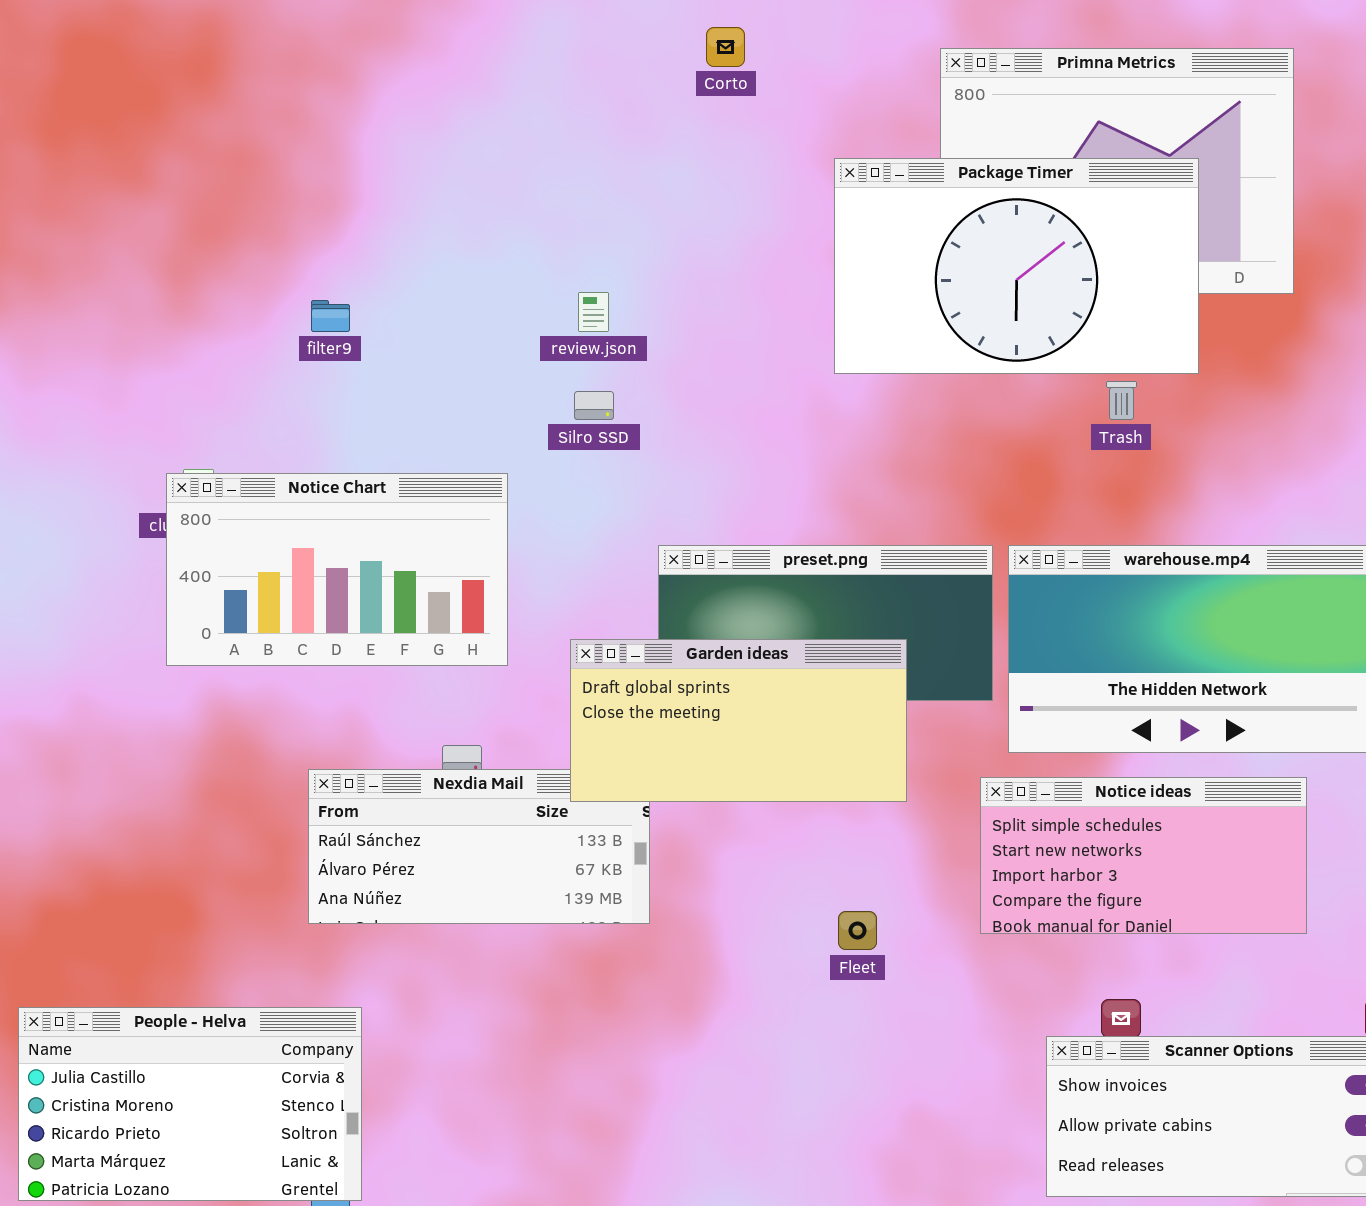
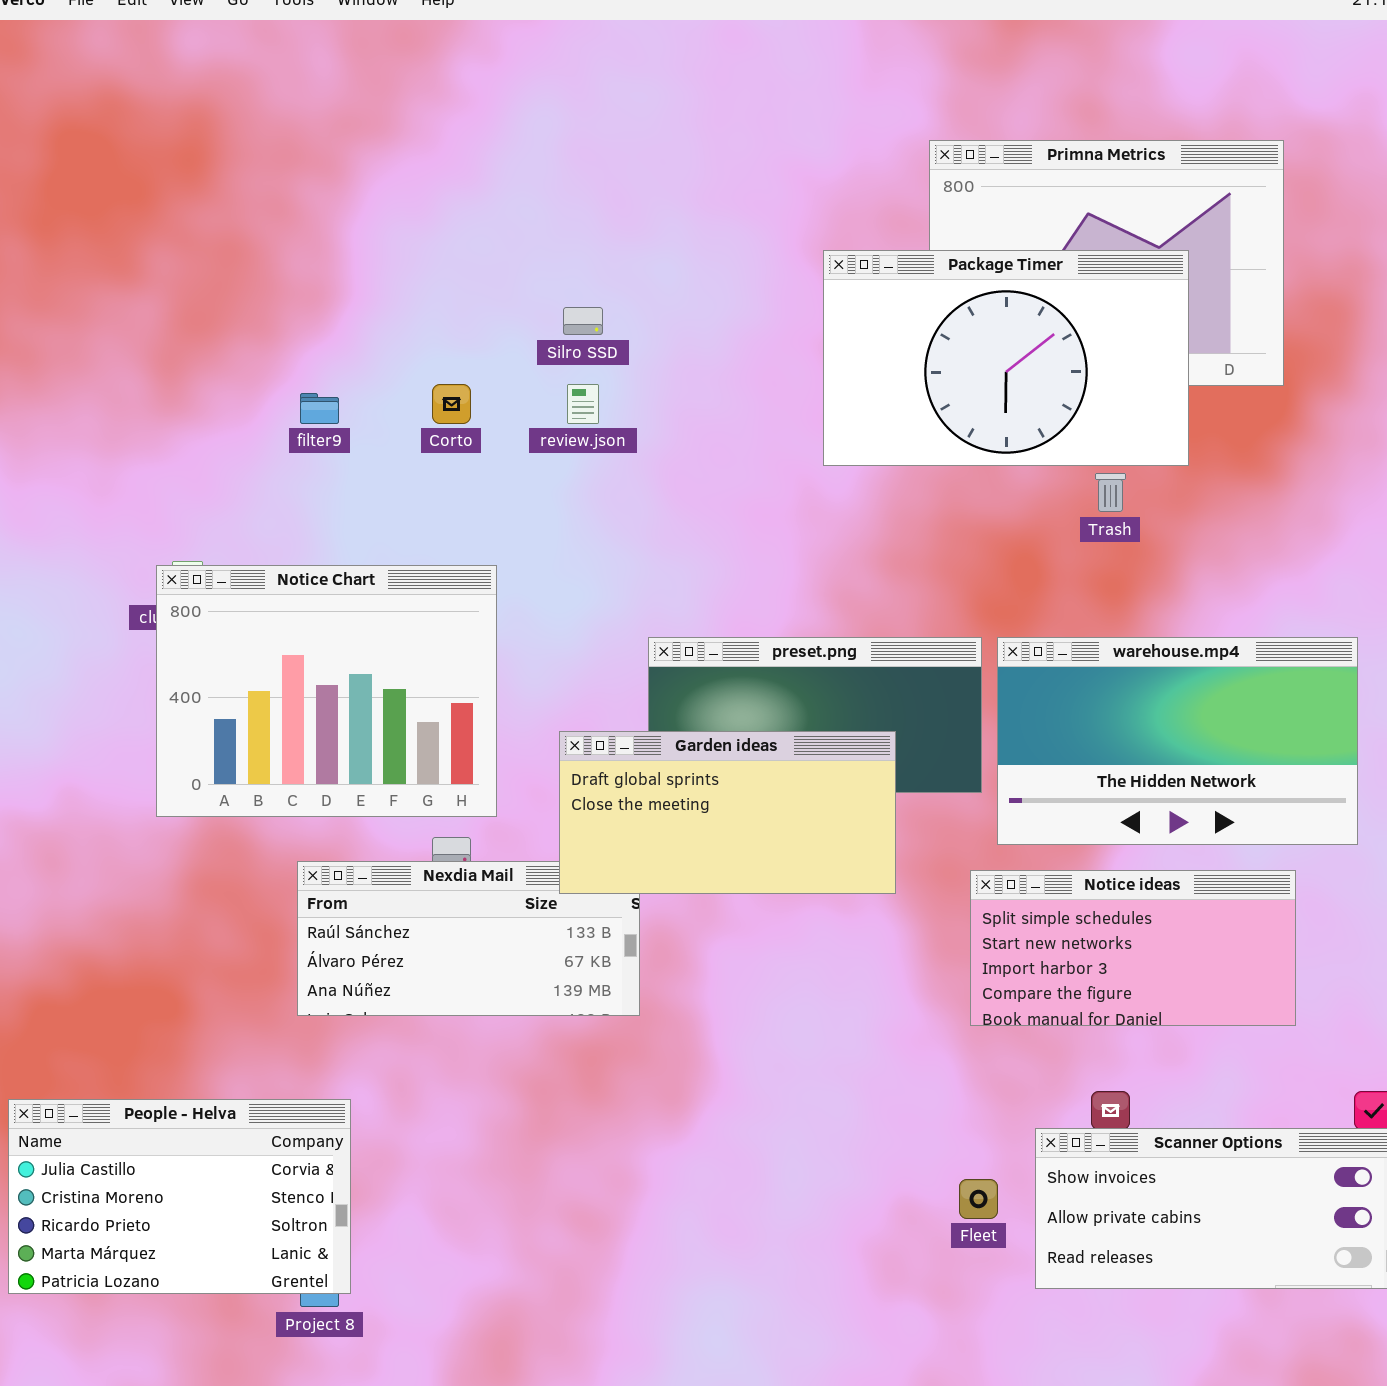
Corto: [706,27,745,67] -> [432,384,471,424], moved
Silro SSD: [574,391,614,420] -> [563,307,603,335], moved
Notice Chart: [166,473,508,666] -> [156,565,497,817], resized
Fleet: [838,911,877,950] -> [959,1179,998,1219], moved

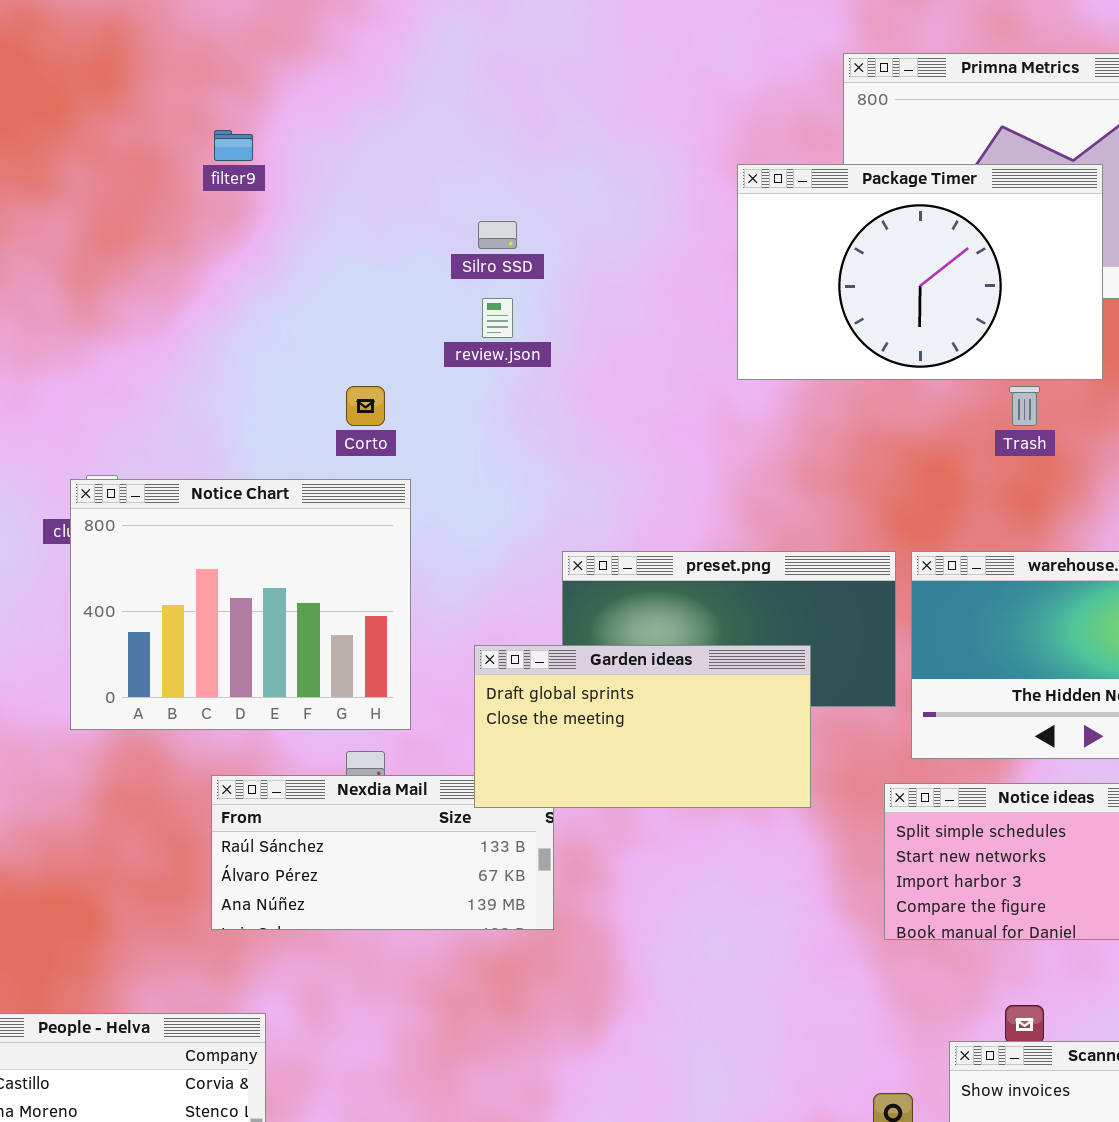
Corto: [432,384,471,424] -> [346,386,385,426], moved
filter9: [300,393,339,424] -> [214,130,253,161], moved

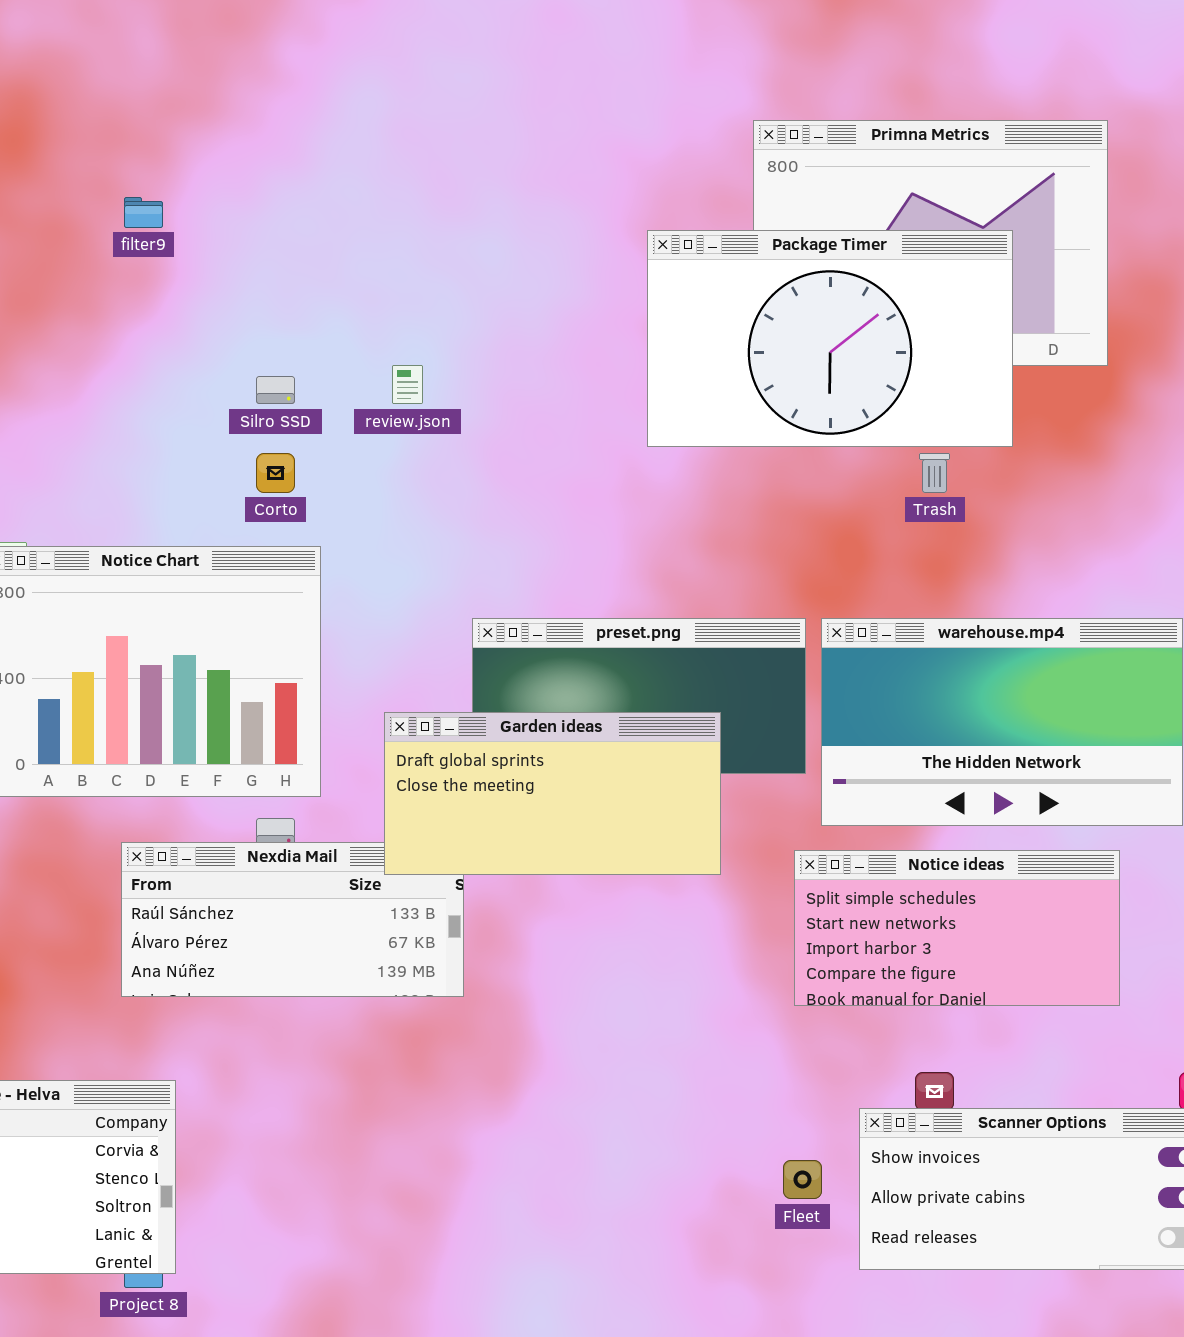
Silro SSD: [478,221,517,249] -> [256,376,295,404], moved

